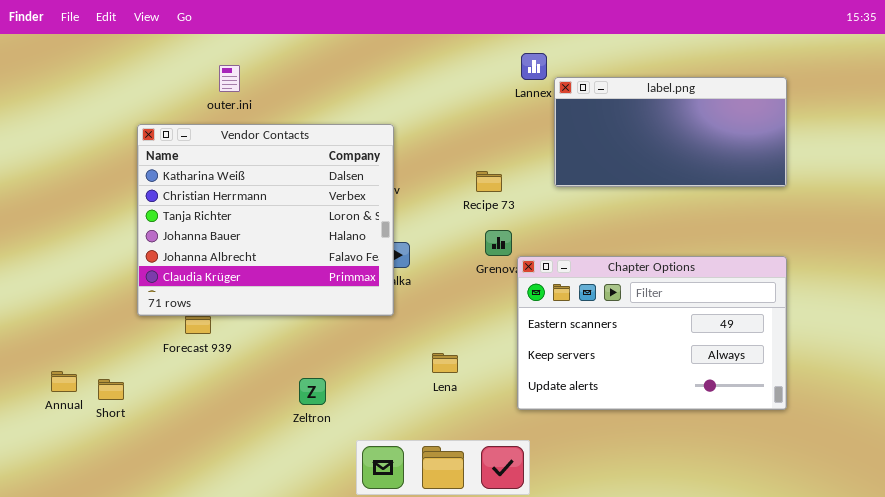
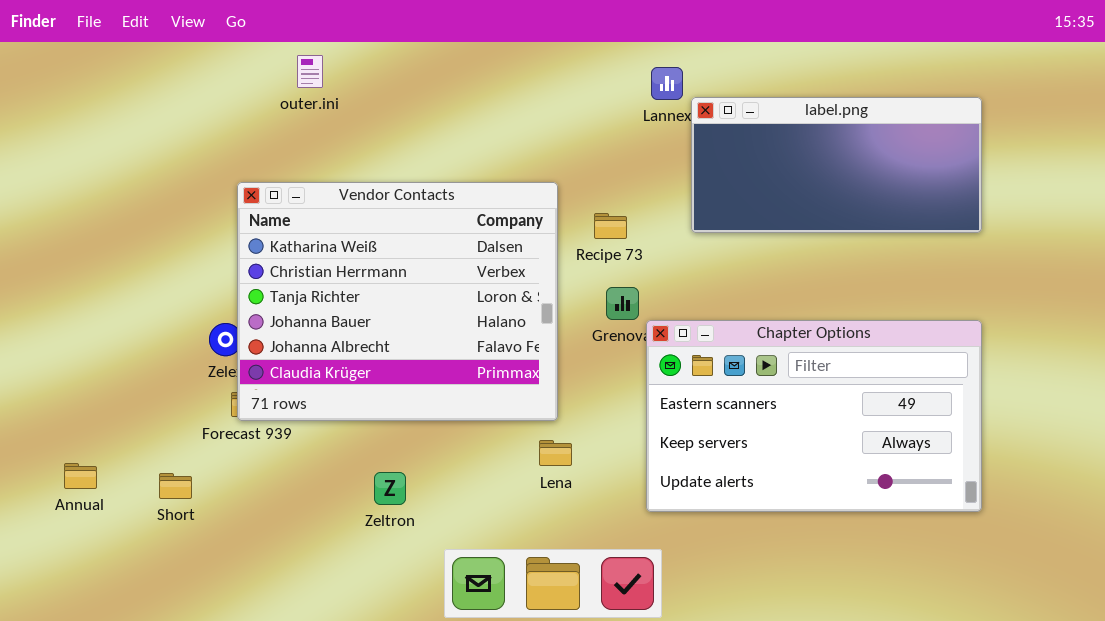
outer.ini: [219,65,240,92] -> [297,55,323,88], moved
Vendor Contacts: [137,124,394,316] -> [237,182,558,421], moved
Short: [98,379,124,400] -> [159,473,192,499], moved

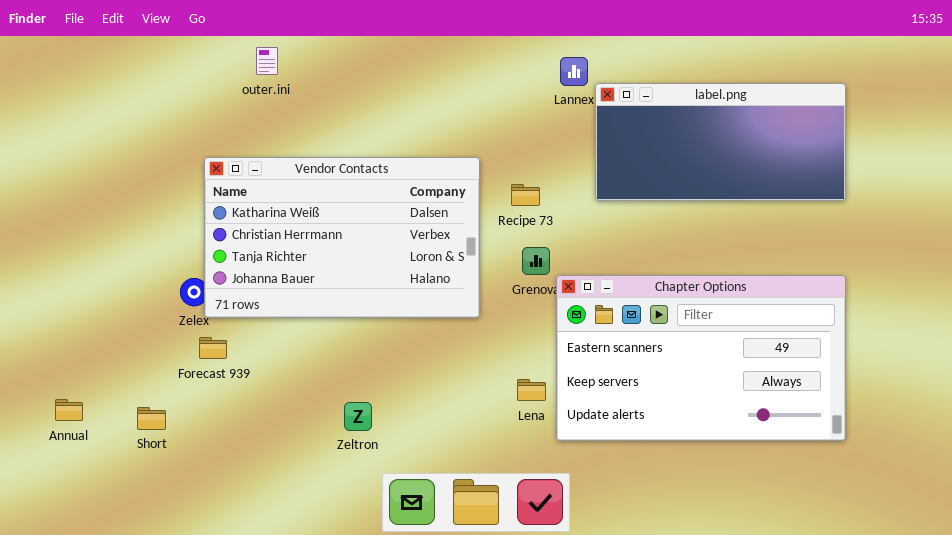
Vendor Contacts: [237,182,558,421] -> [204,157,480,318], resized
Lena: [539,440,572,466] -> [517,379,546,401], moved
Zeltron: [374,472,406,505] -> [344,402,372,431], moved

